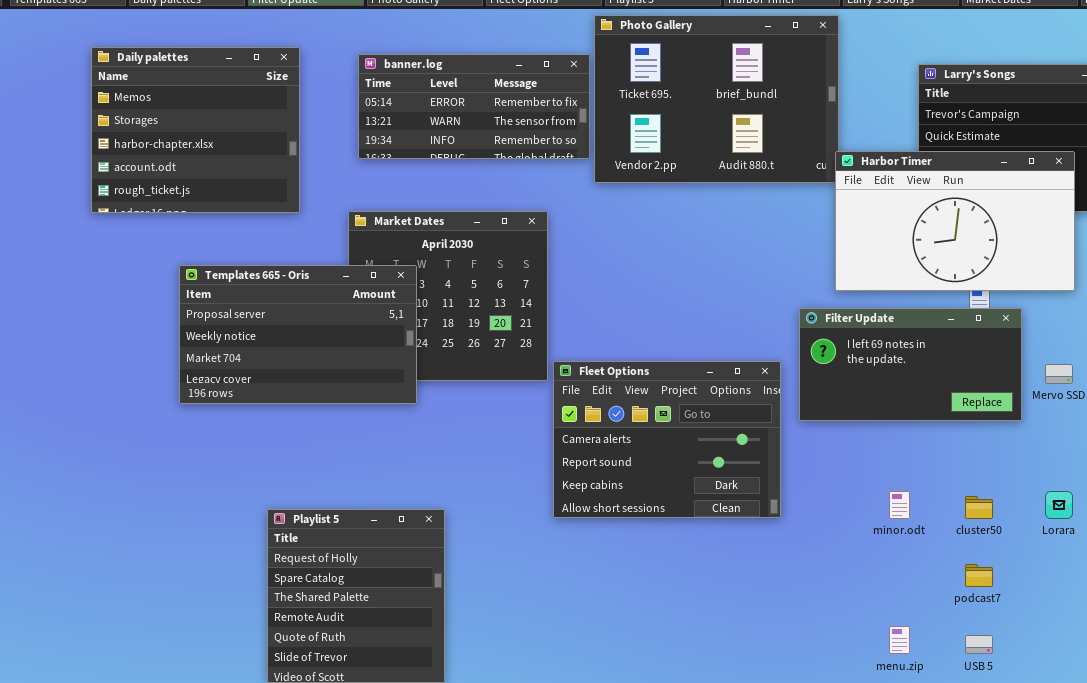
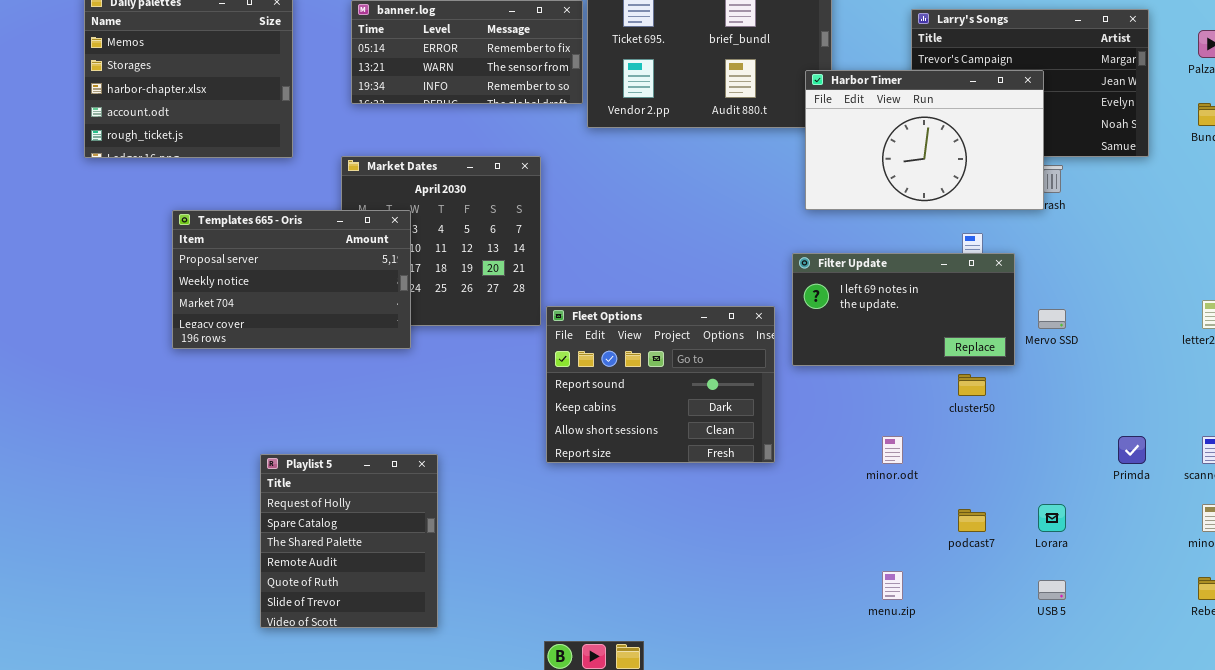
Harbor Timer: [835,151,1075,291] -> [805,70,1044,210], moved
Fleet Options: [553,361,781,518] -> [546,306,775,463], scrolled down 1 row
Lorara: [1045,491,1073,519] -> [1038,504,1066,532], moved
cluster50: [965,496,993,519] -> [958,374,986,396], moved
USB 5: [965,635,993,654] -> [1038,580,1066,600], moved

